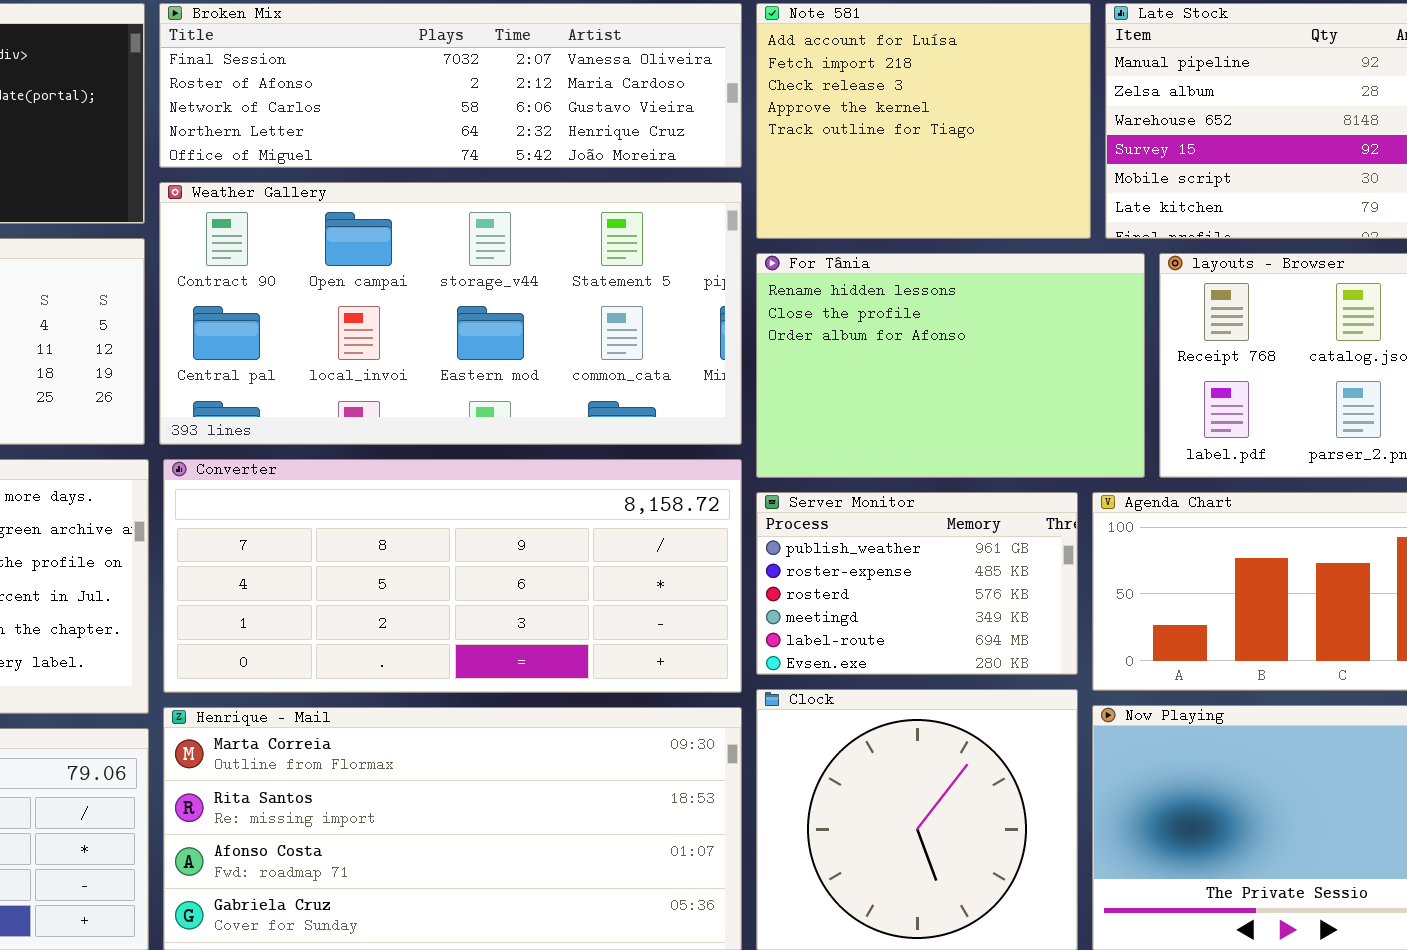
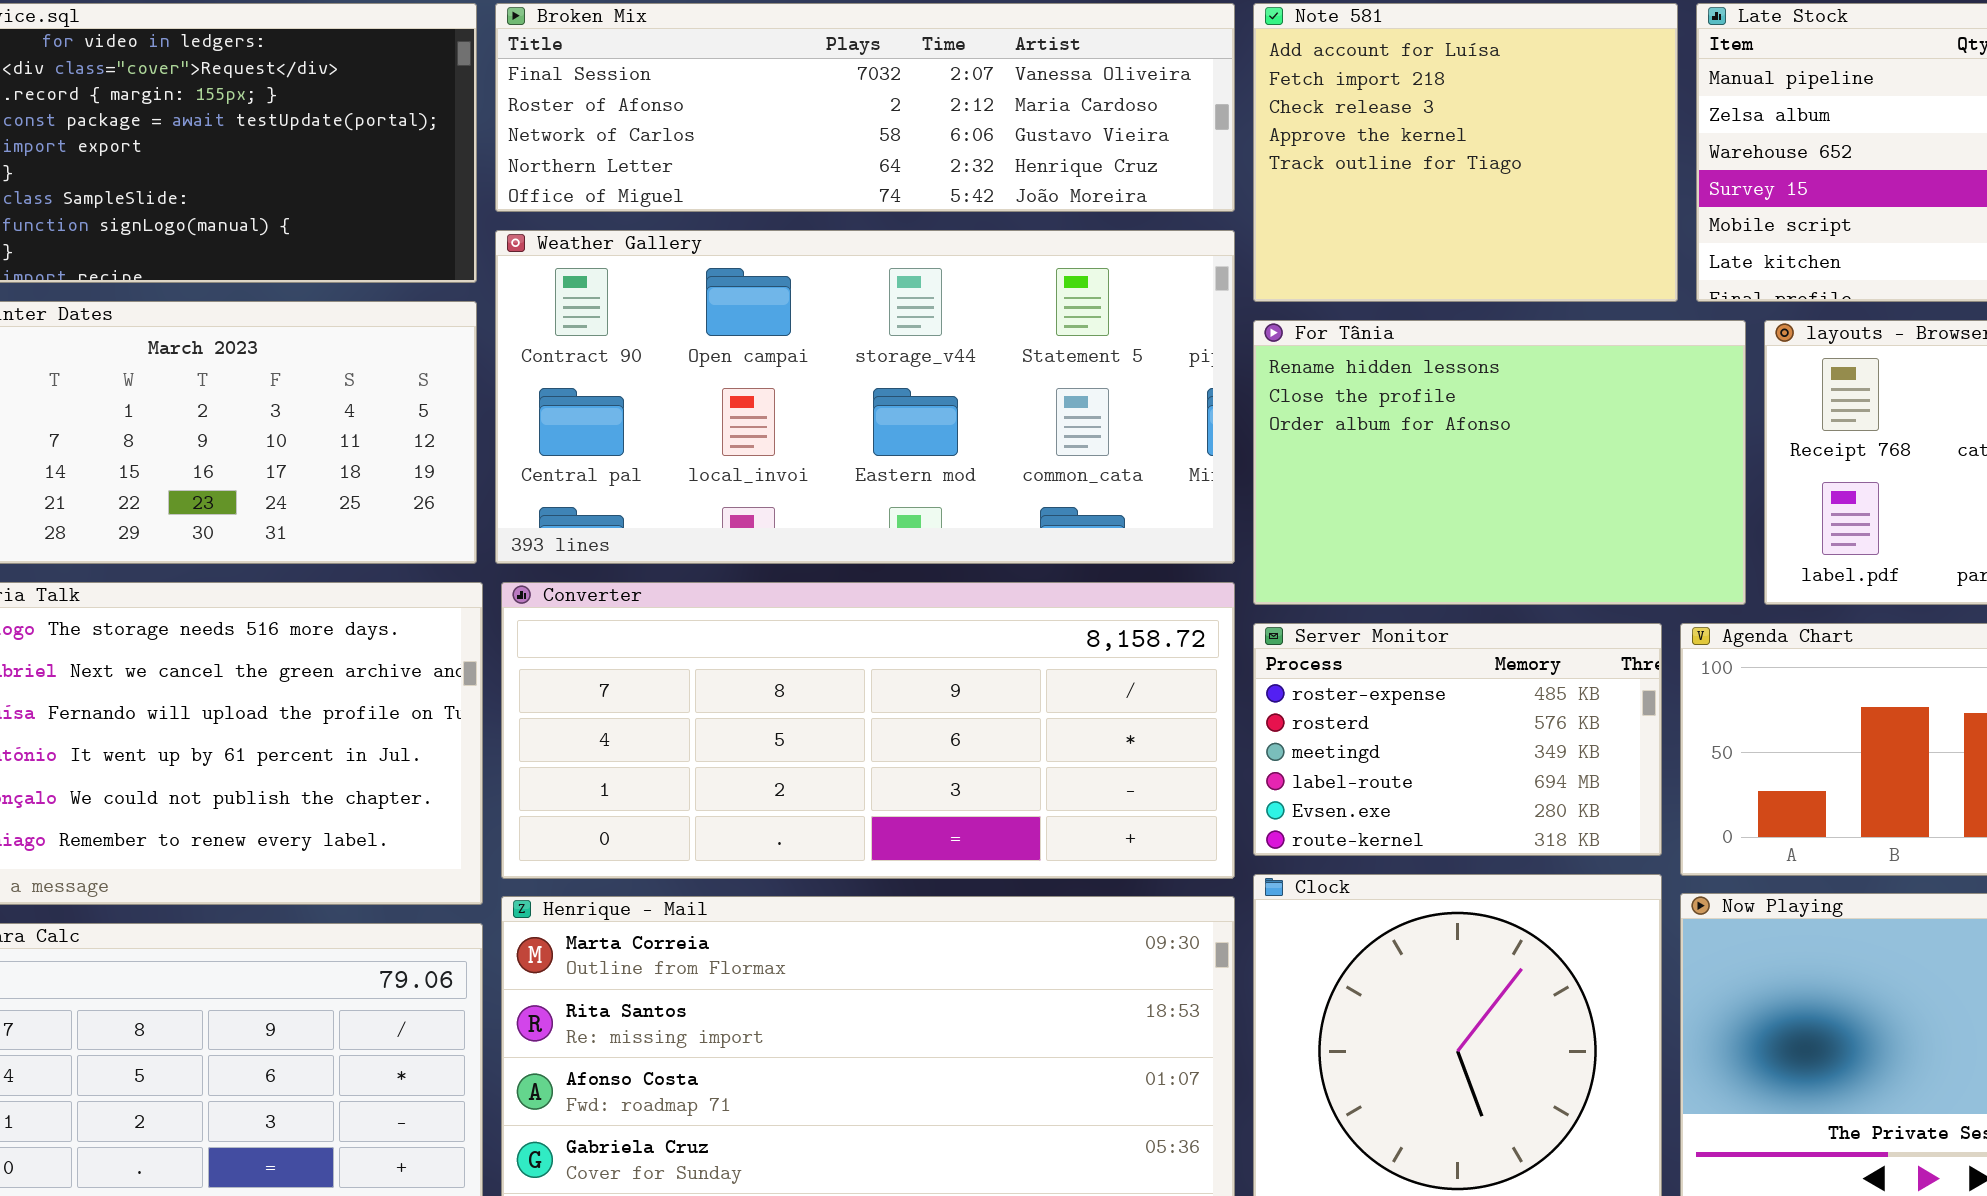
Server Monitor: [756,492,1078,675] -> [1253,623,1662,856], scrolled down 1 row

